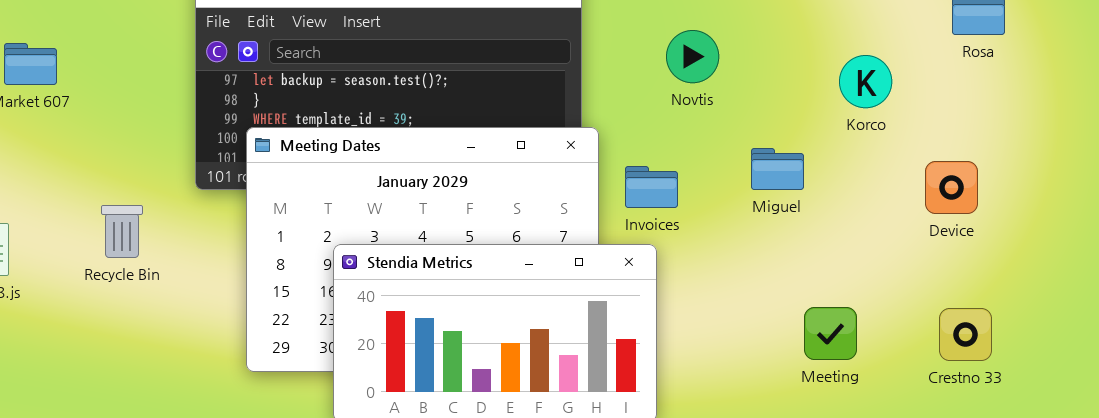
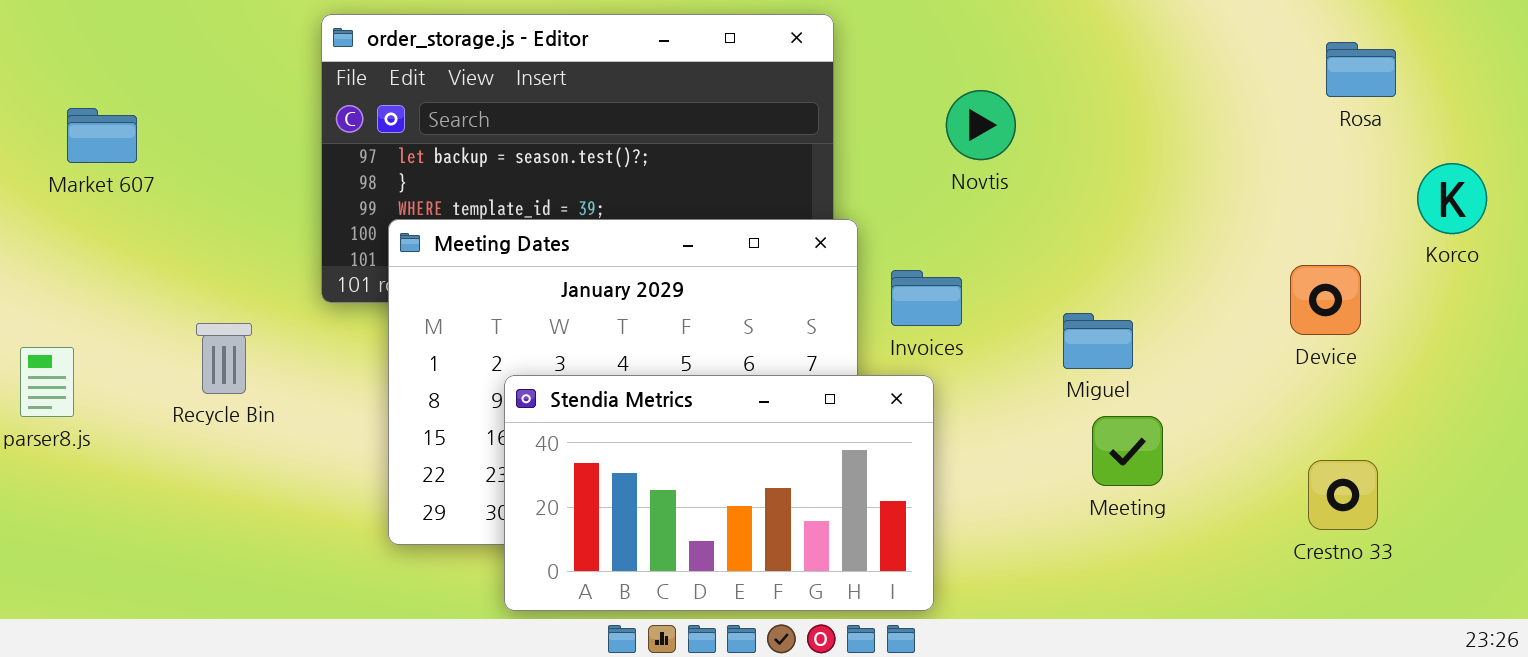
Korco: [839,55,892,108] -> [1417,163,1487,234], moved
Miguel: [751,148,804,190] -> [1063,313,1133,369], moved
Meeting: [804,307,857,360] -> [1092,416,1163,486], moved

